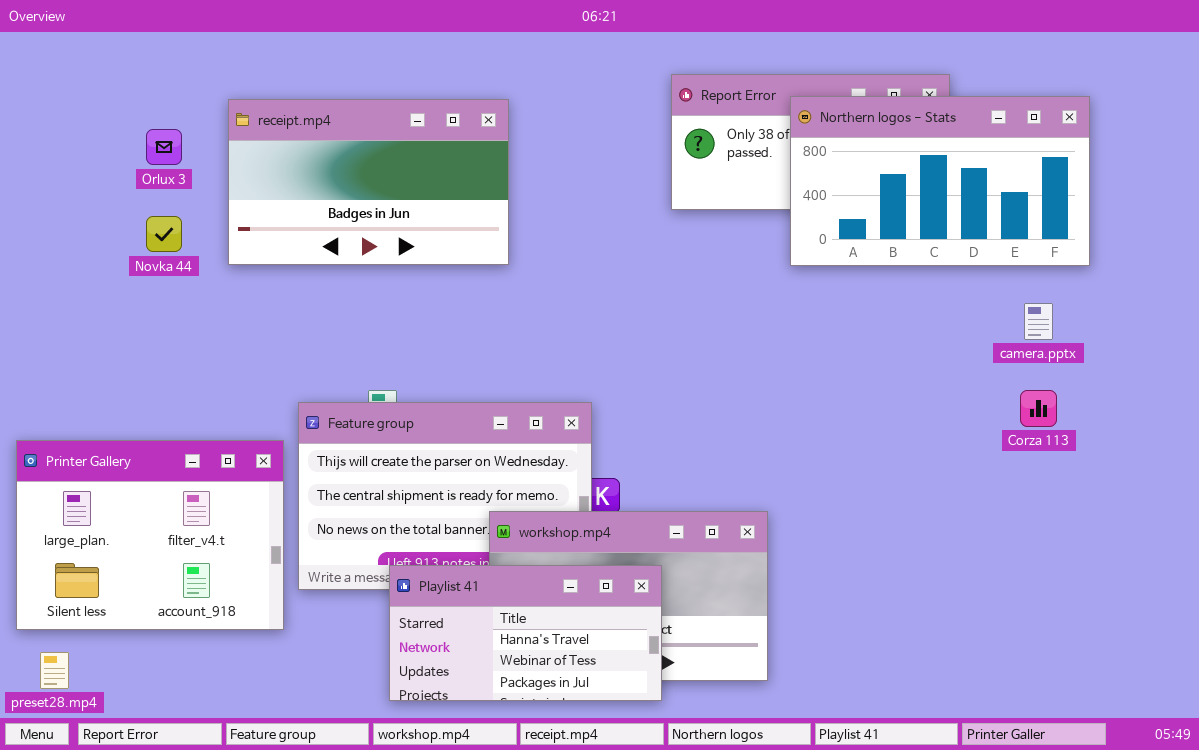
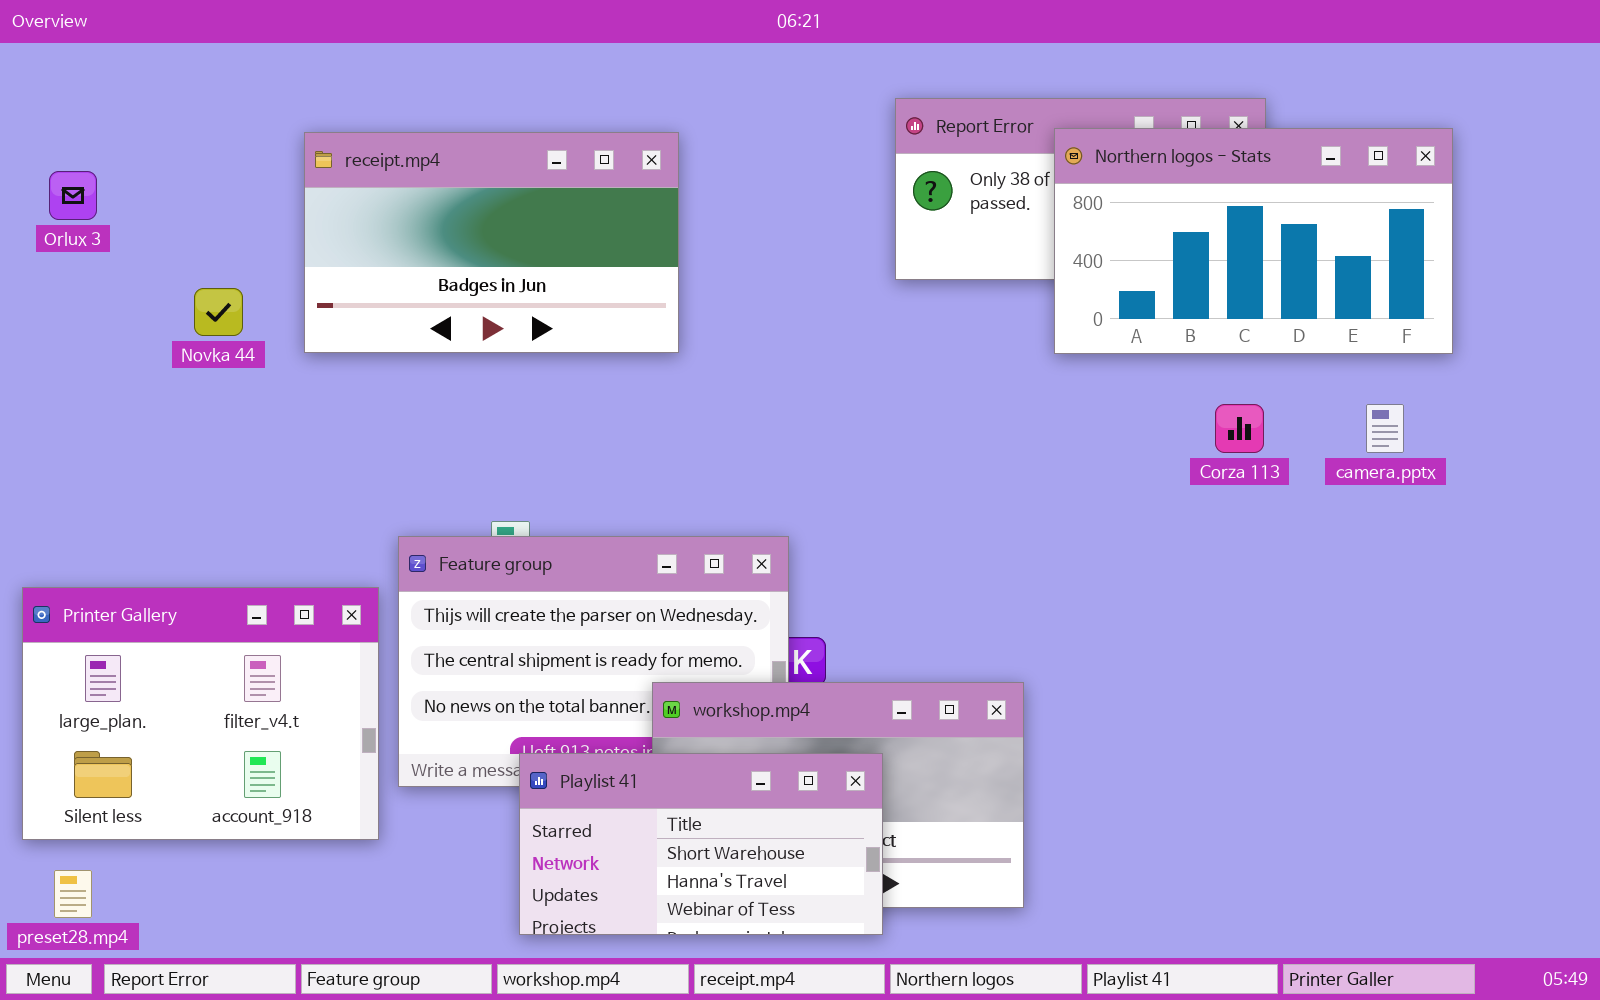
Orlux 3: [146,129,182,165] -> [49,171,97,220], moved
Corza 113: [1020,390,1057,427] -> [1215,404,1264,453], moved
Playlist 41: [389,565,662,701] -> [519,753,883,935], scrolled up 1 row

